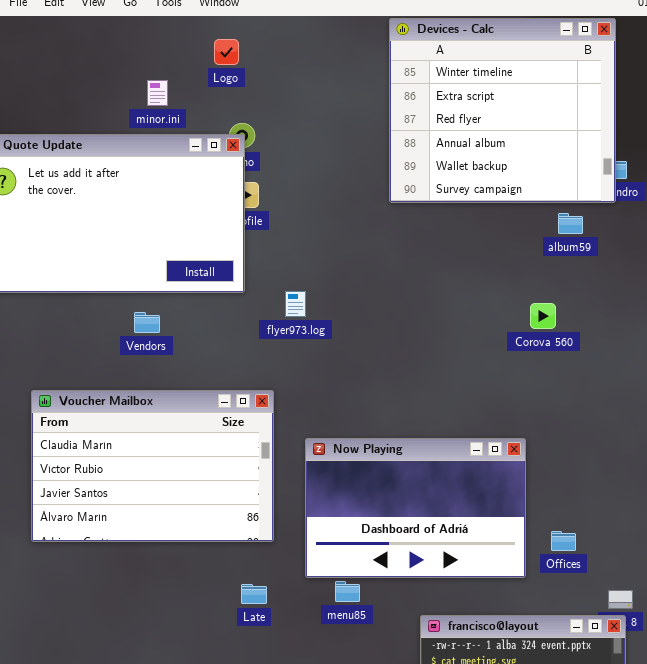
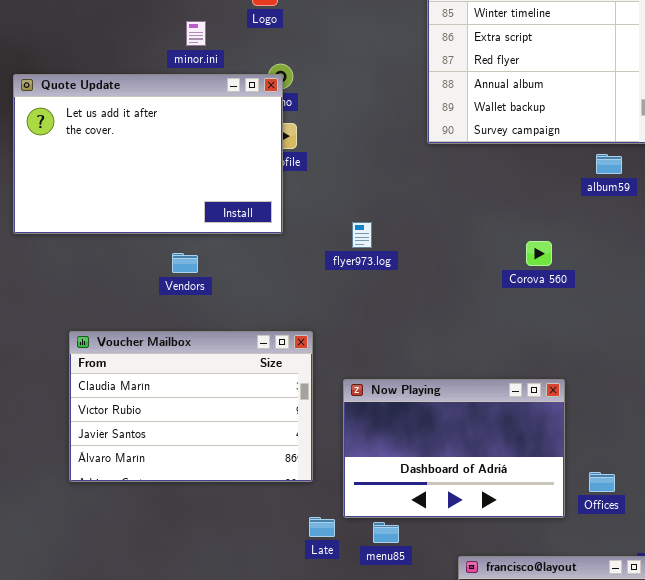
flyer973.log: [285,291,306,317] -> [352,222,372,248], moved
Corova 560: [530,303,556,329] -> [526,241,552,266], moved
Late: [241,584,267,604] -> [309,517,335,537], moved

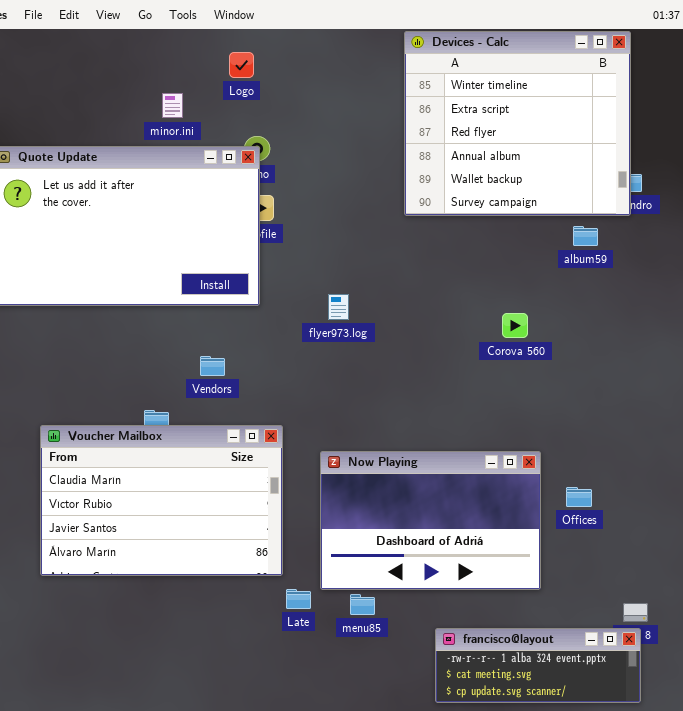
Vendors: [172,253,198,273] -> [200,356,225,376], moved
Voucher Mailbox: [69,331,313,482] -> [40,425,283,576], moved
Offices: [589,472,615,492] -> [566,487,592,507], moved

